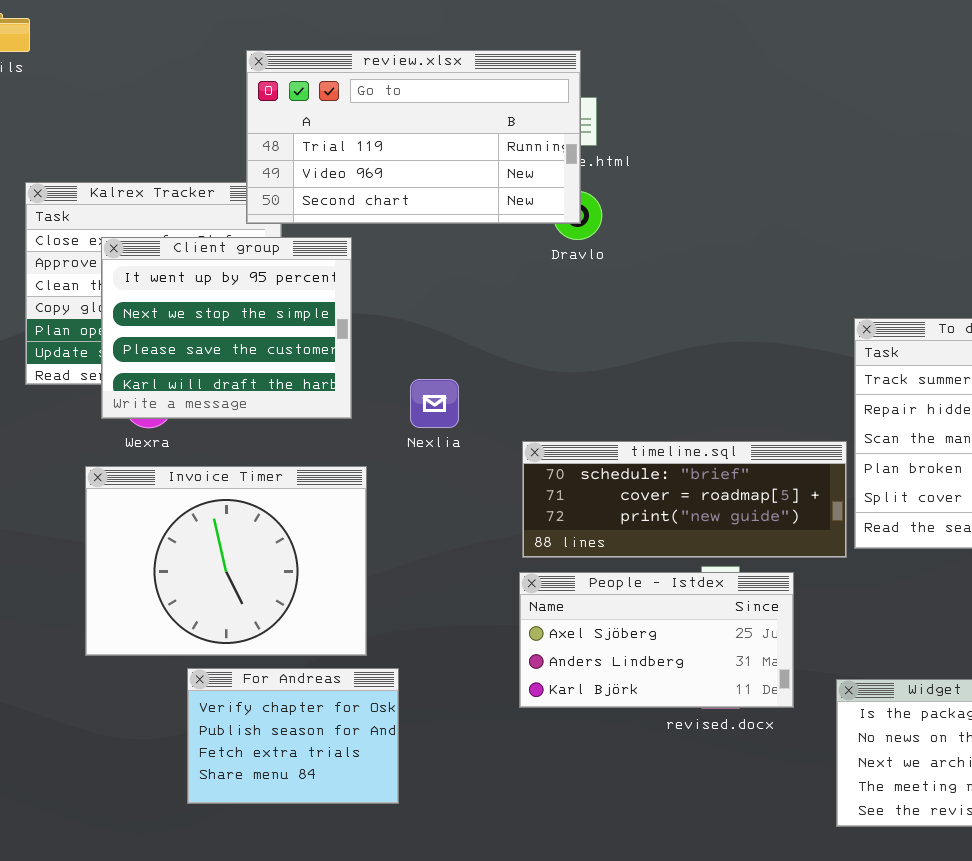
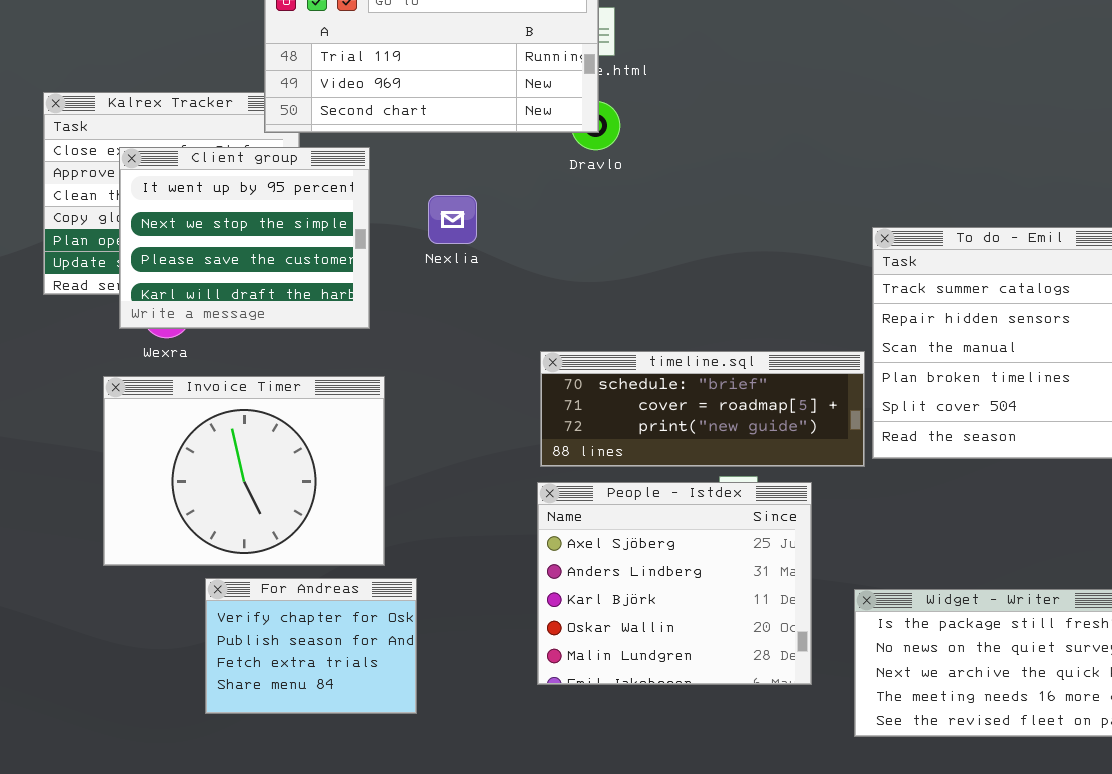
Nexlia: [410,379,459,428] -> [428,195,477,244], moved
People - Istdex: [519,572,794,708] -> [537,482,812,685], resized

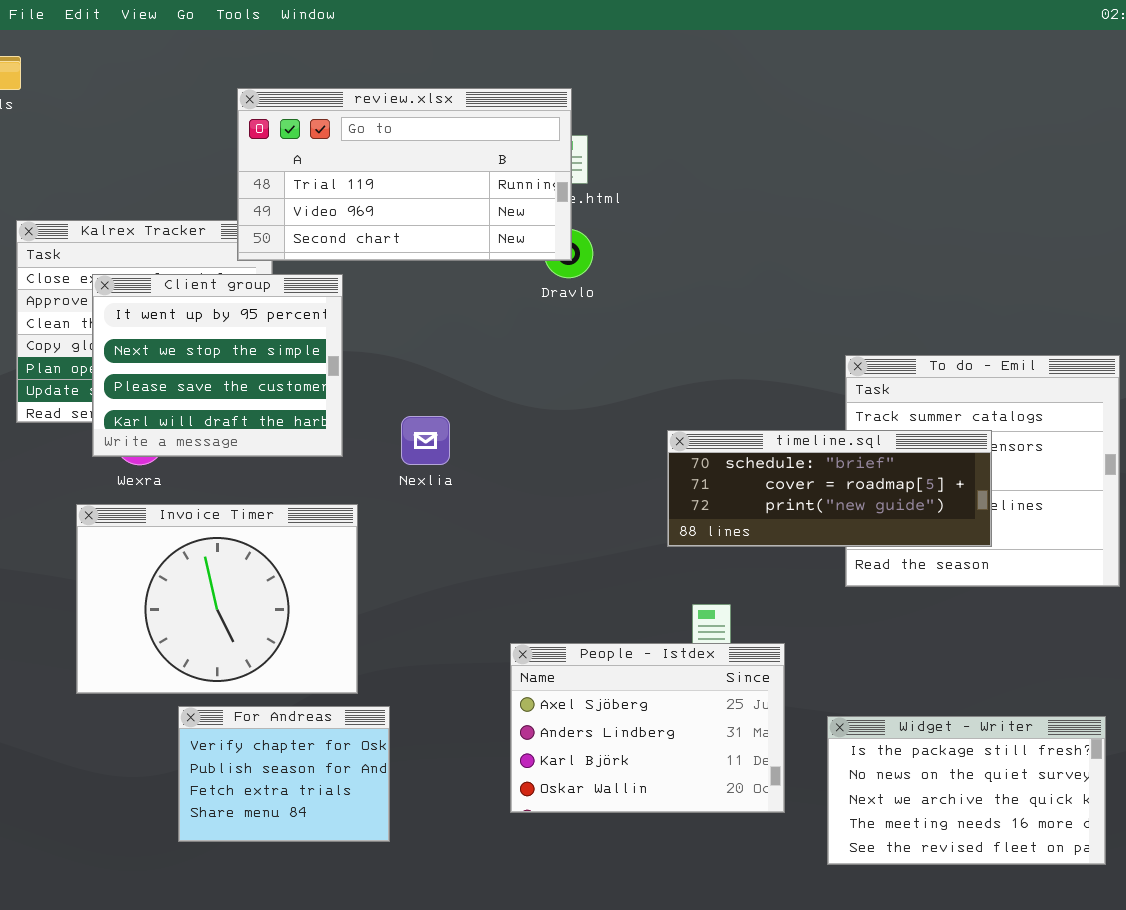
Nexlia: [428,195,477,244] -> [401,416,450,465], moved
timeline.sql: [540,351,865,467] -> [667,430,992,547], moved
People - Istdex: [537,482,812,685] -> [510,643,785,813], resized

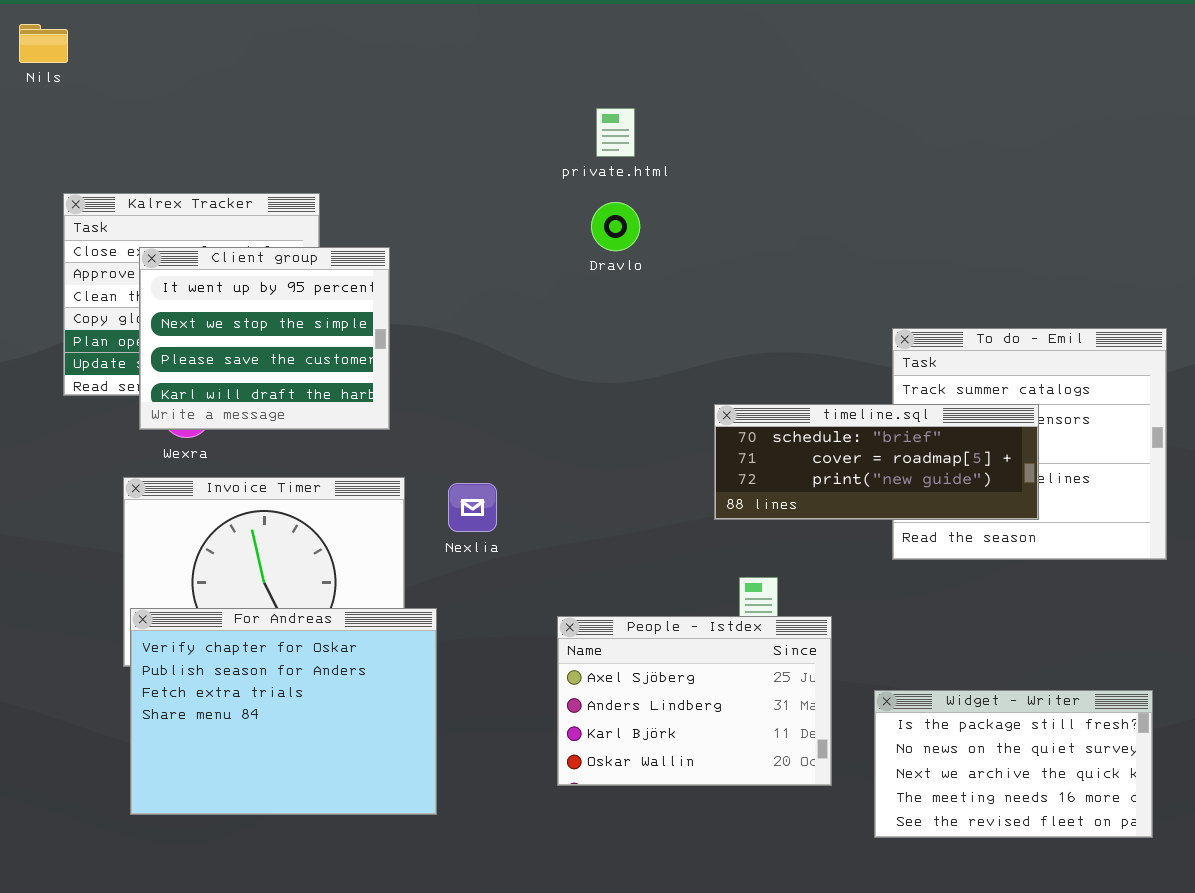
review.xlsx: [237,88,572,261] -> none, closed
Nexlia: [401,416,450,465] -> [448,483,497,532], moved
For Andreas: [178,706,390,842] -> [130,608,437,815], resized

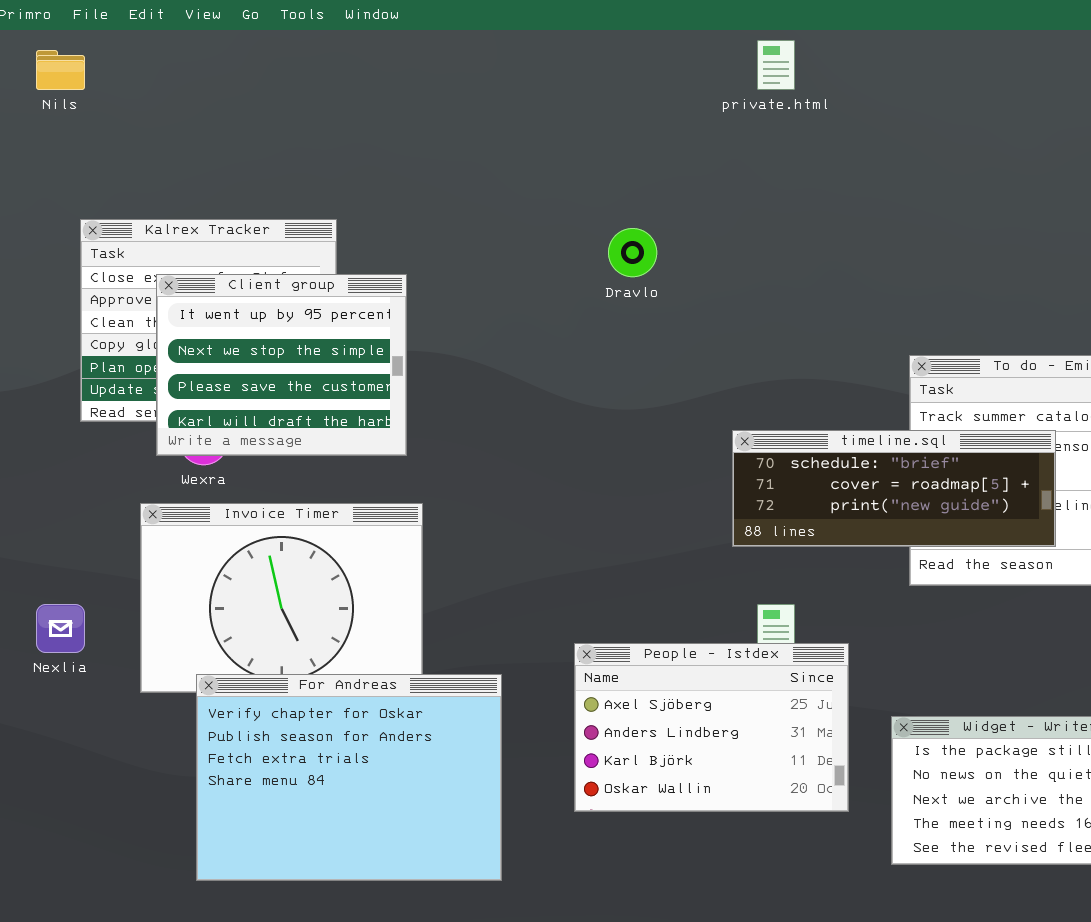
private.html: [596,108,635,157] -> [757,40,795,90], moved
Nexlia: [448,483,497,532] -> [36,604,85,653], moved
For Andreas: [130,608,437,815] -> [196,674,502,881], moved

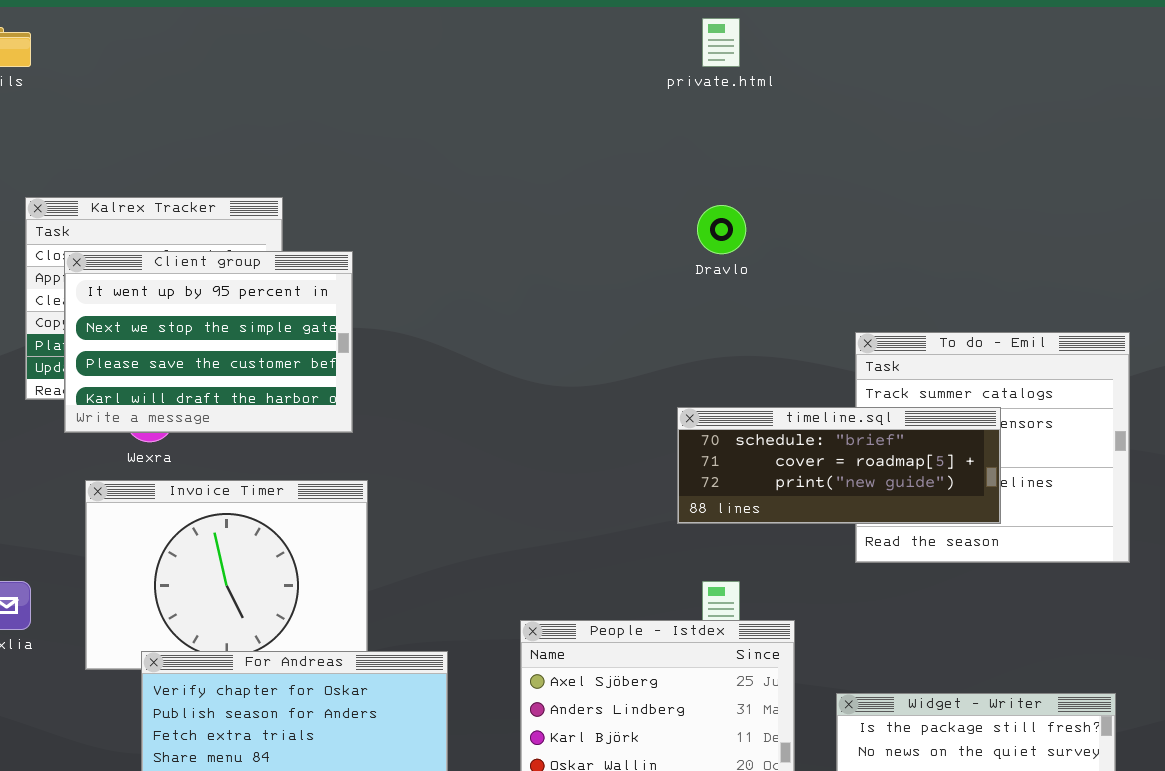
Dravlo: [608,228,657,277] -> [697,205,746,254], moved
Client group: [156,274,407,456] -> [64,251,353,433], resized

